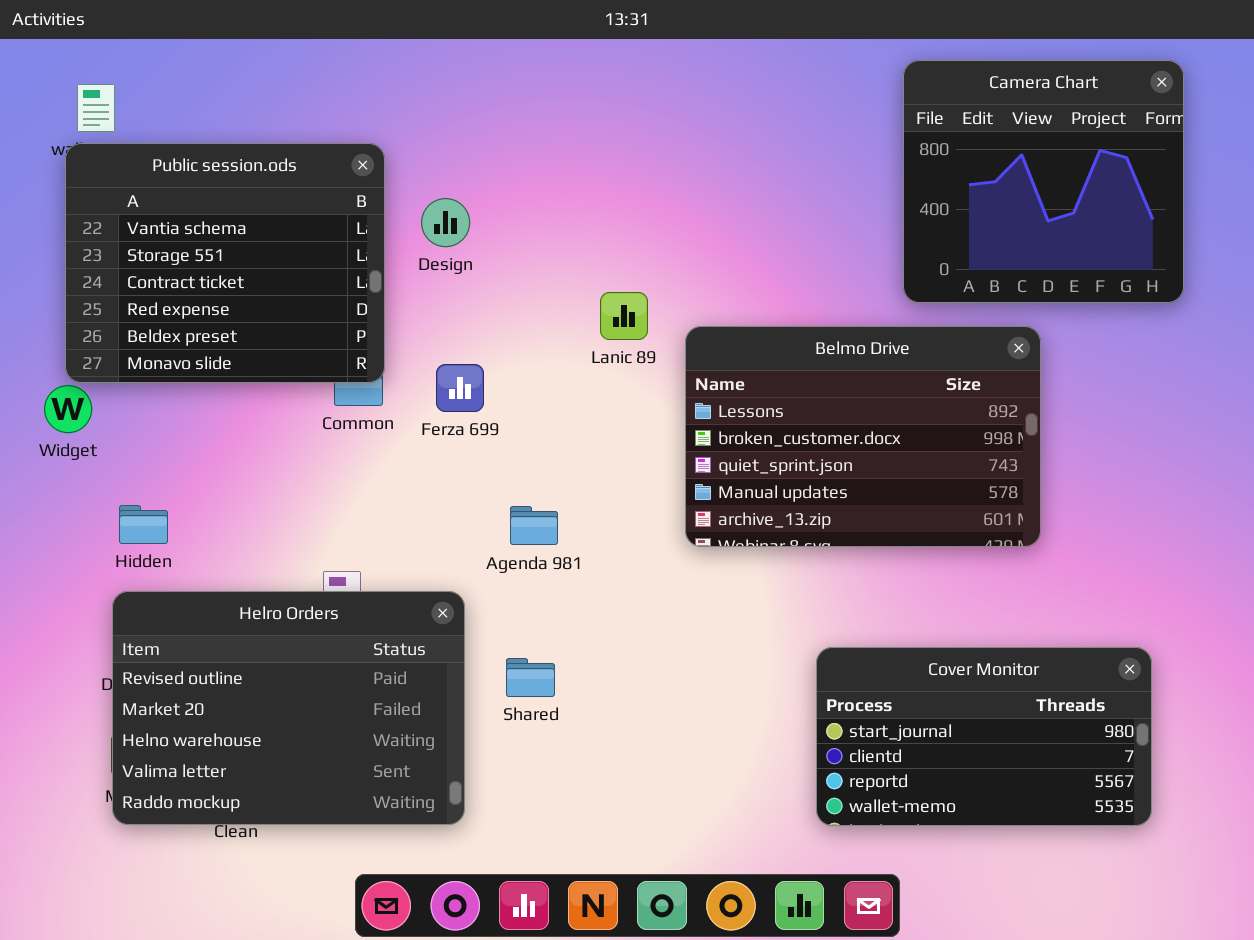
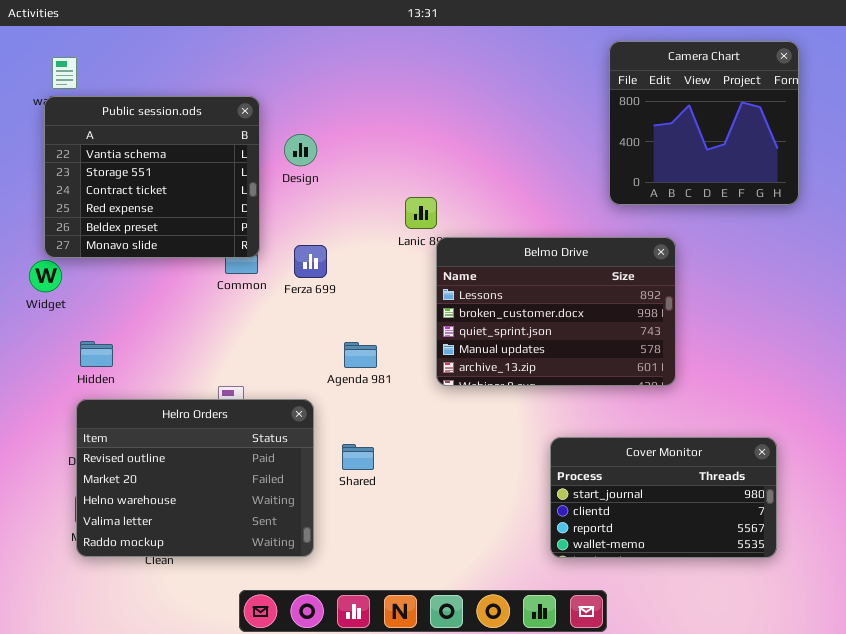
Belmo Drive: [685,326,1041,547] -> [436,237,676,386], moved

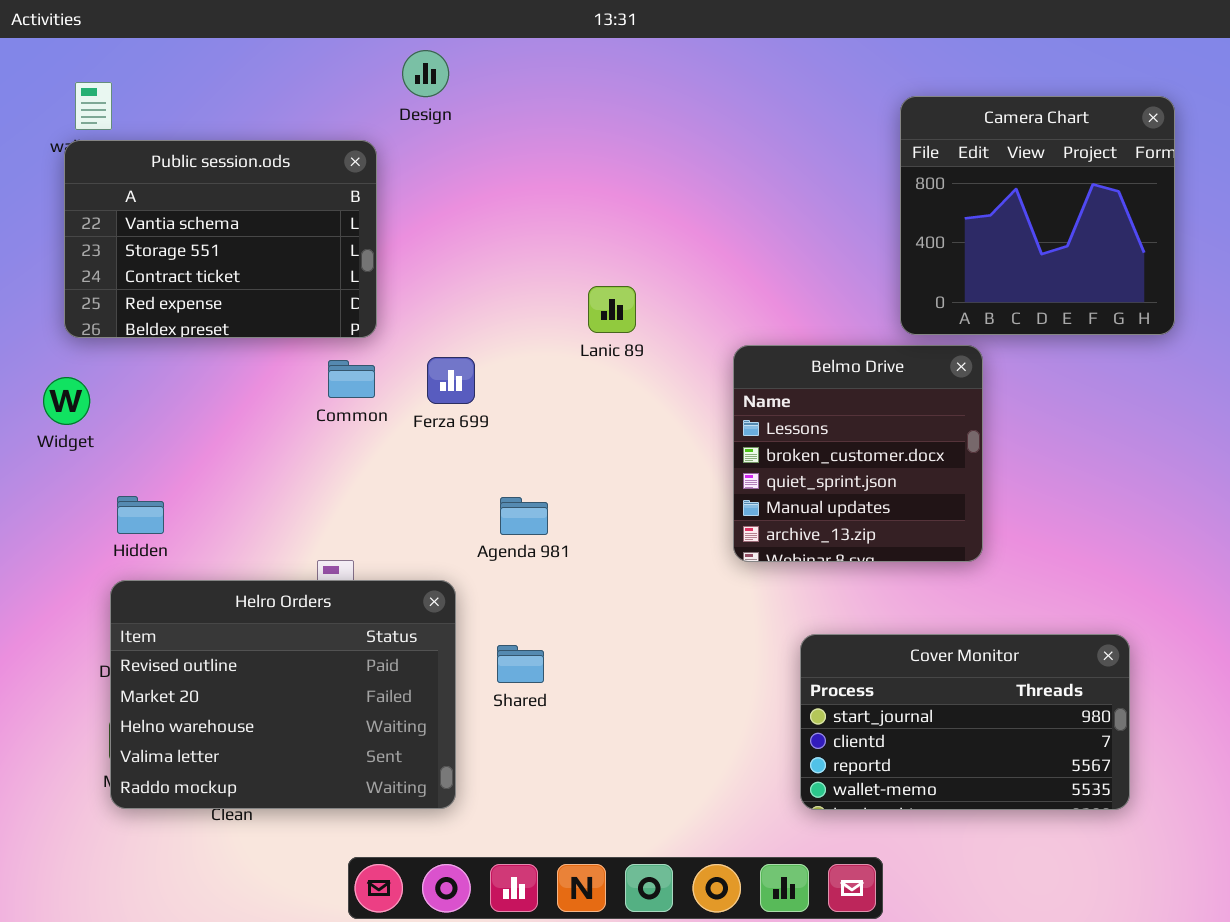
Camera Chart: [609,41,799,205] -> [900,96,1175,335], moved
Public session.ods: [44,96,260,258] -> [64,140,377,338], resized
Design: [284,134,317,166] -> [402,50,449,97], moved
Belmo Drive: [436,237,676,386] -> [733,345,983,562], resized

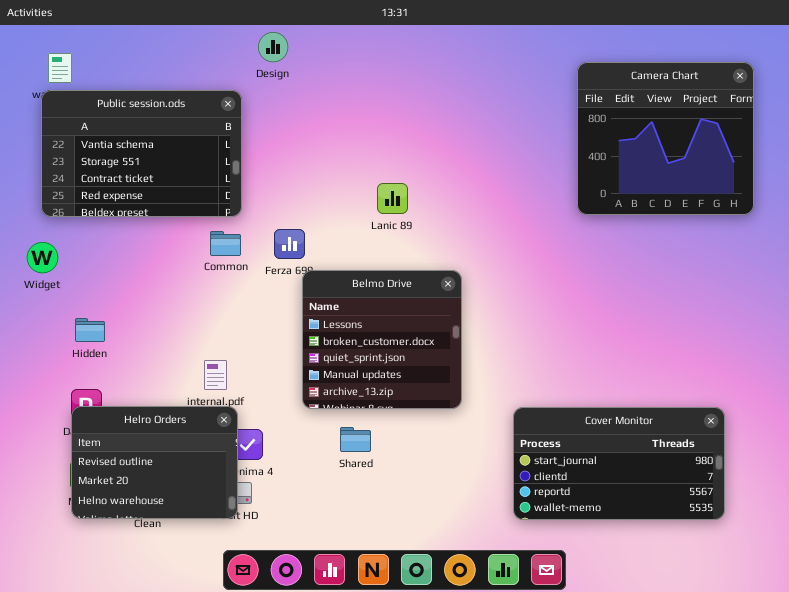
Belmo Drive: [733,345,983,562] -> [302,270,462,409], moved
Helro Orders: [110,580,456,809] -> [71,406,238,519], resized
Shared: [497,645,544,683] -> [340,427,371,452], moved

